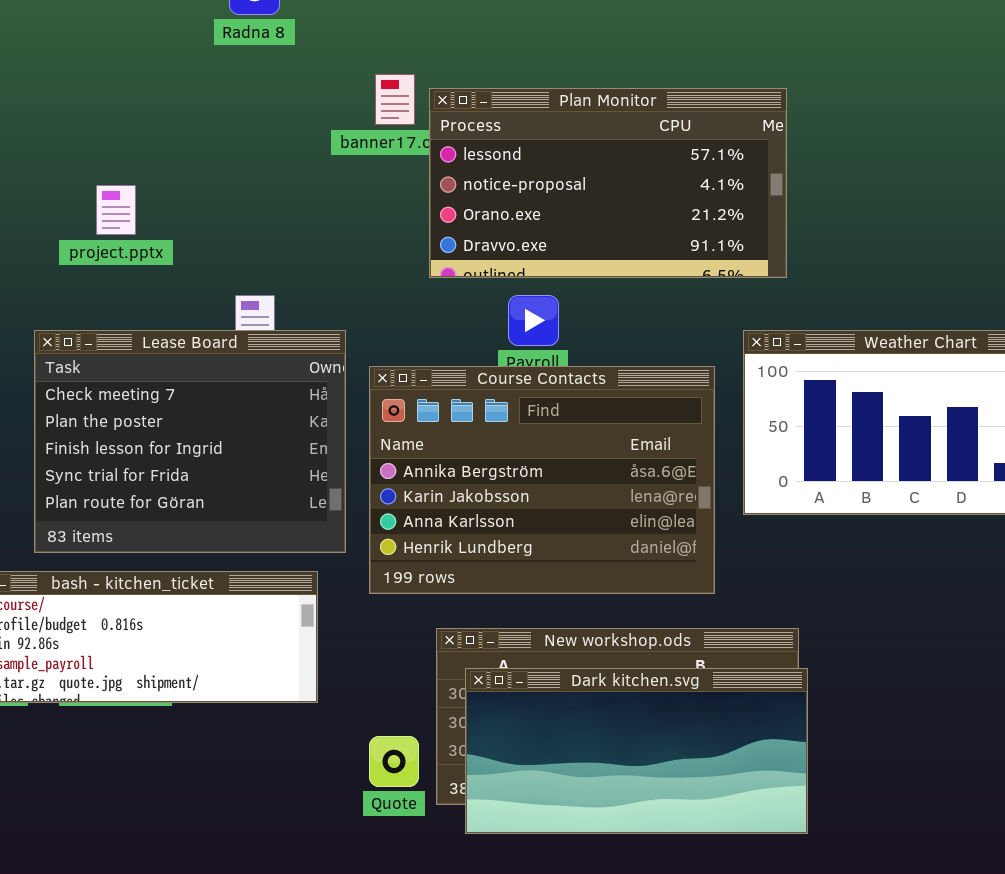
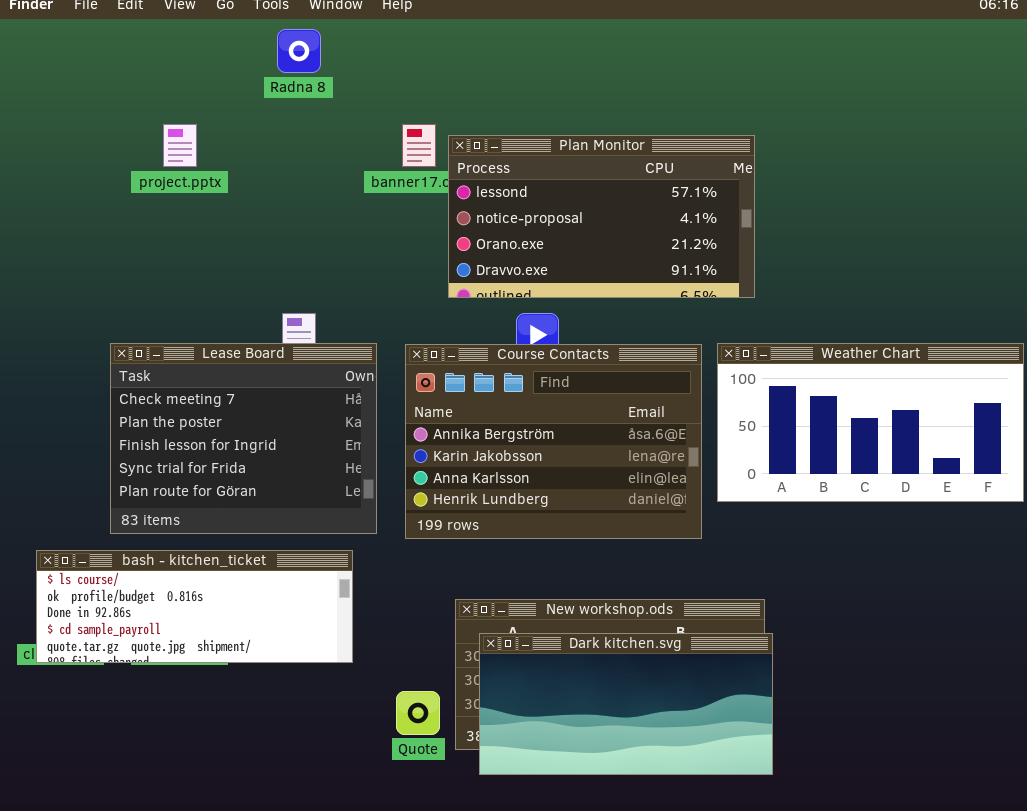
project.pptx: [96,185,136,235] -> [163,124,197,167], moved
Course Contacts: [369,366,715,594] -> [405,344,702,539], moved

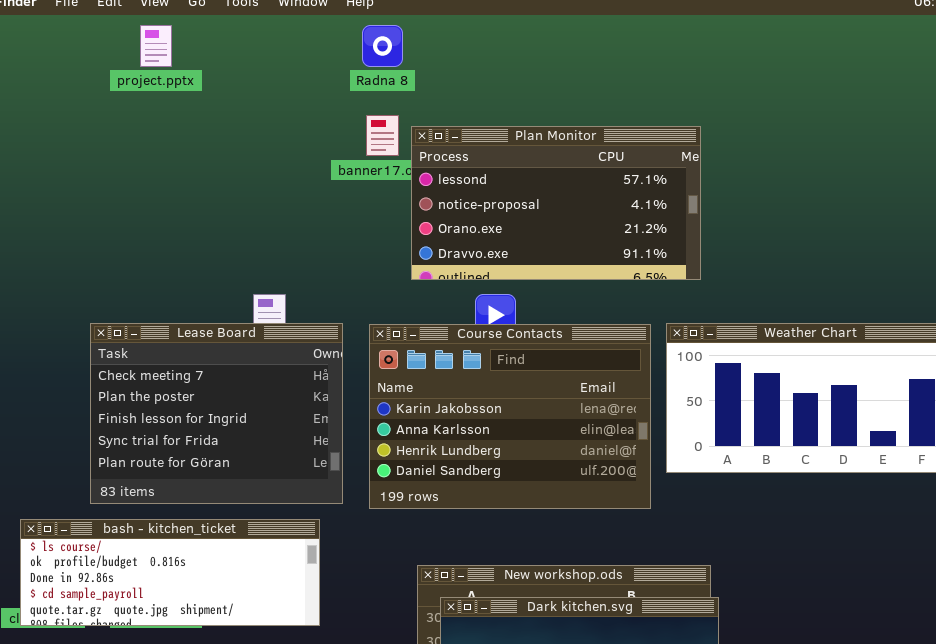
Radna 8: [277,29,321,73] -> [362,25,403,67], moved
project.pptx: [163,124,197,167] -> [140,25,172,67], moved
Course Contacts: [405,344,702,539] -> [369,324,651,509], scrolled down 1 row

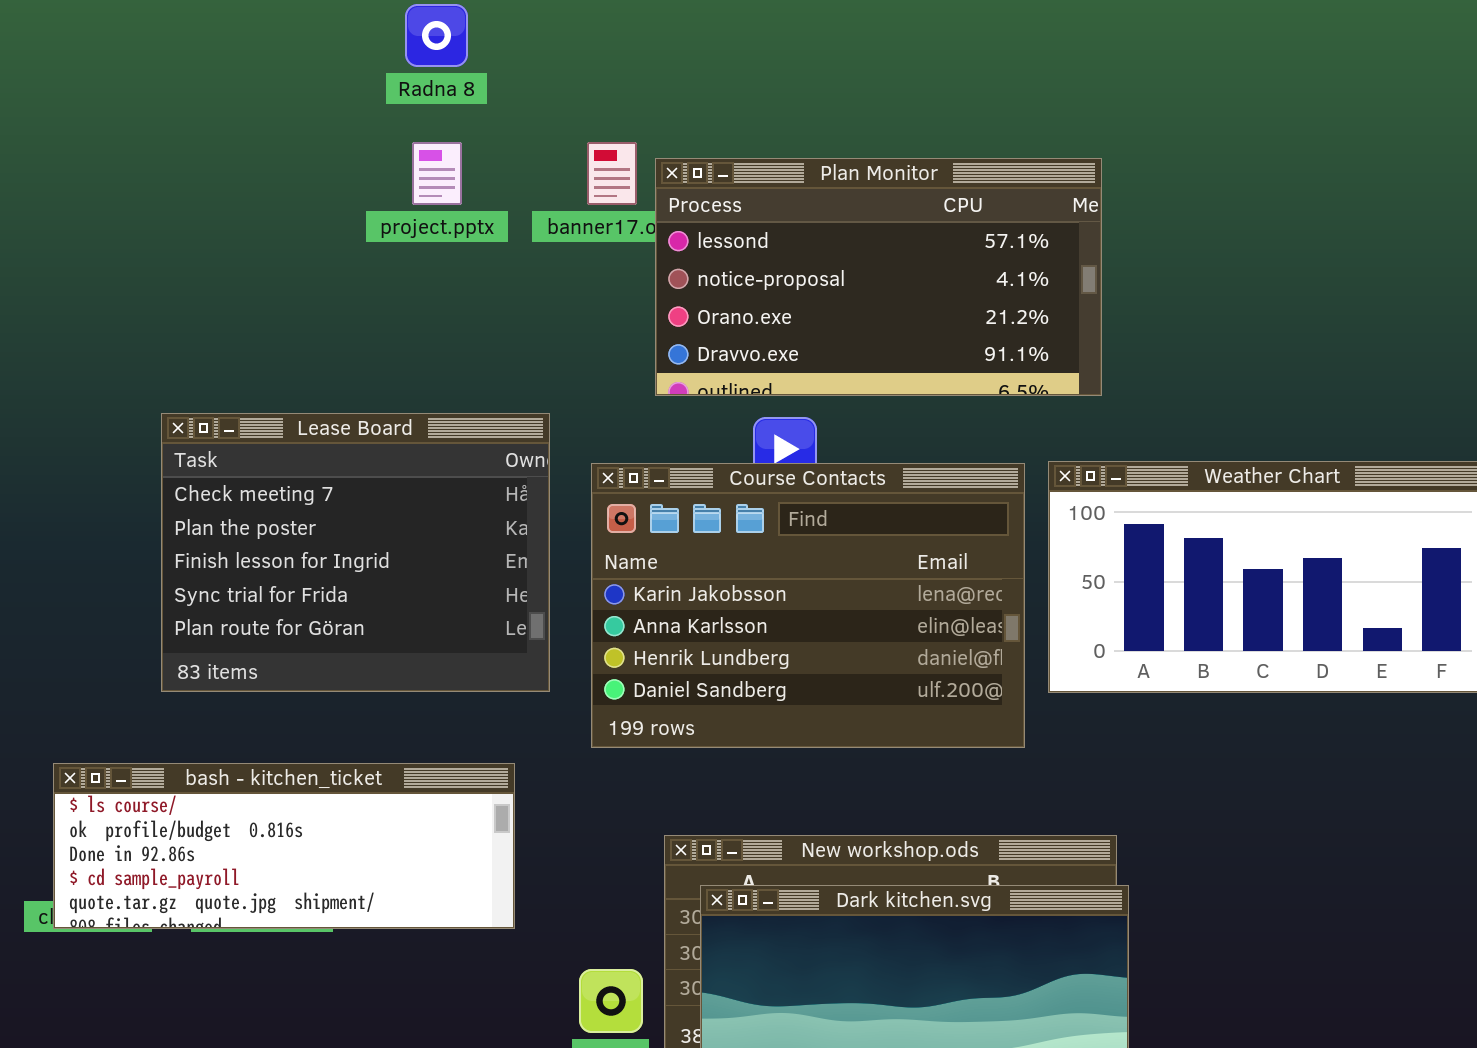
project.pptx: [140,25,172,67] -> [412,142,462,205], moved
Radna 8: [362,25,403,67] -> [405,4,468,67], moved
Lease Board: [90,323,343,504] -> [161,413,550,692], moved

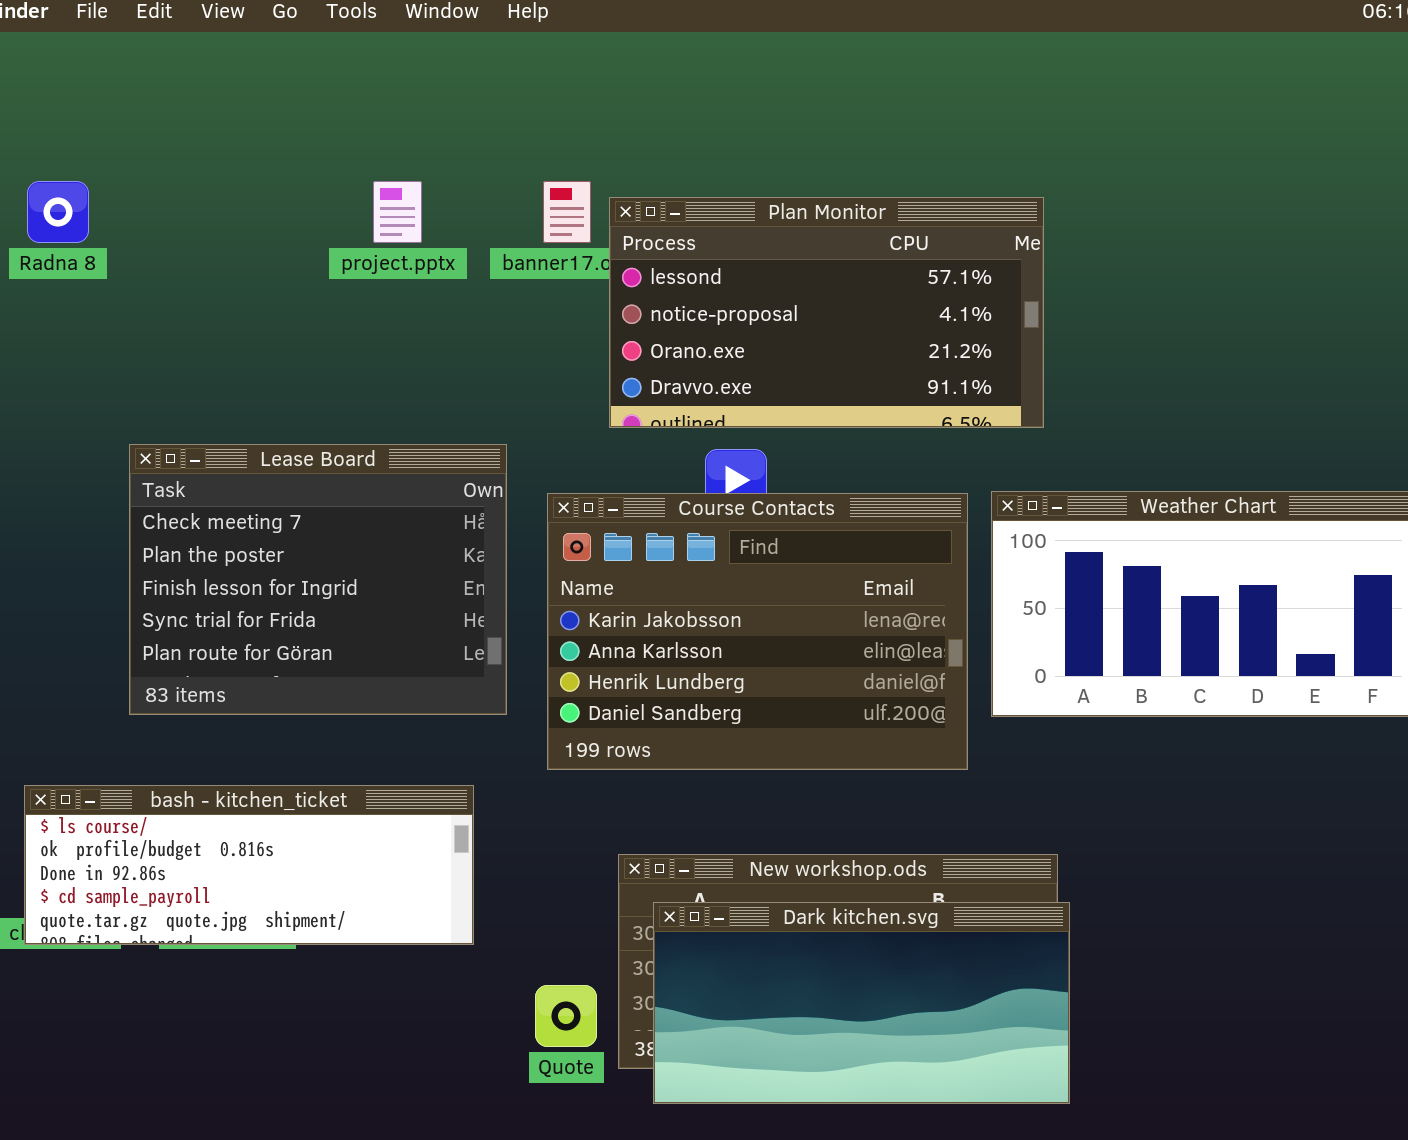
Radna 8: [405,4,468,67] -> [27,181,89,243], moved

